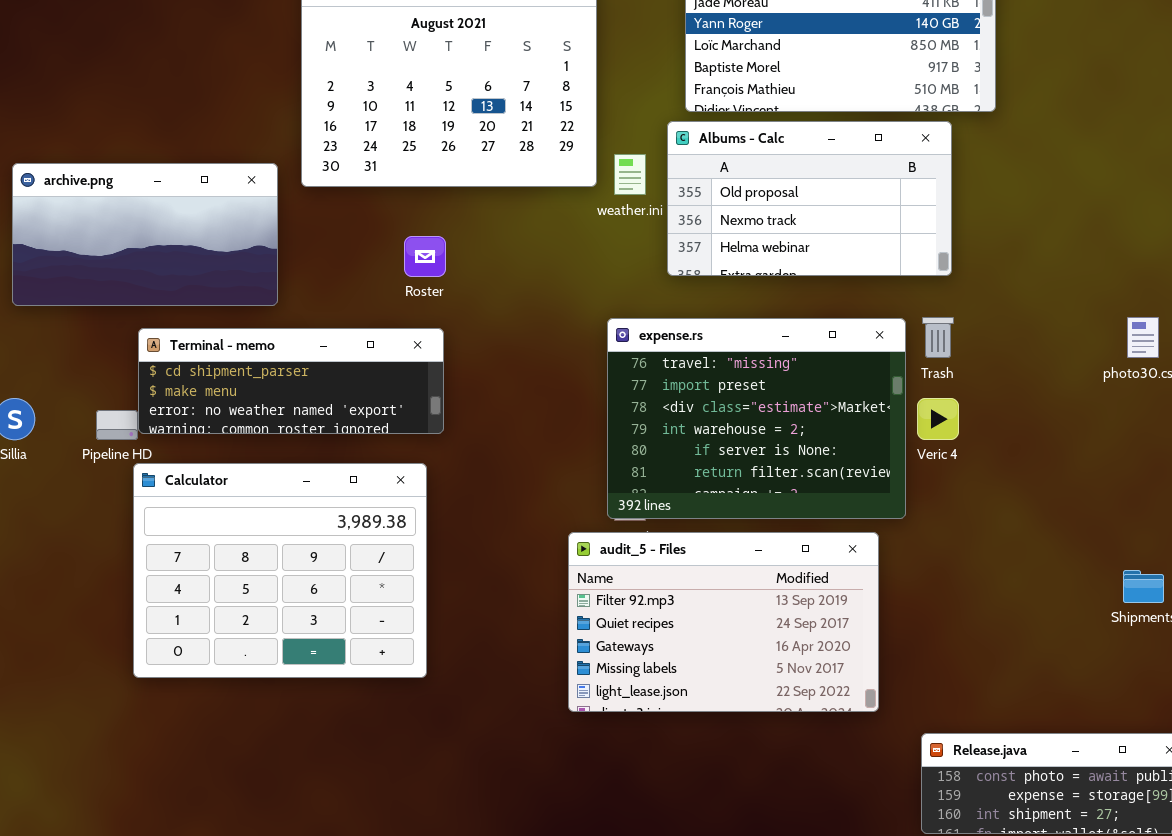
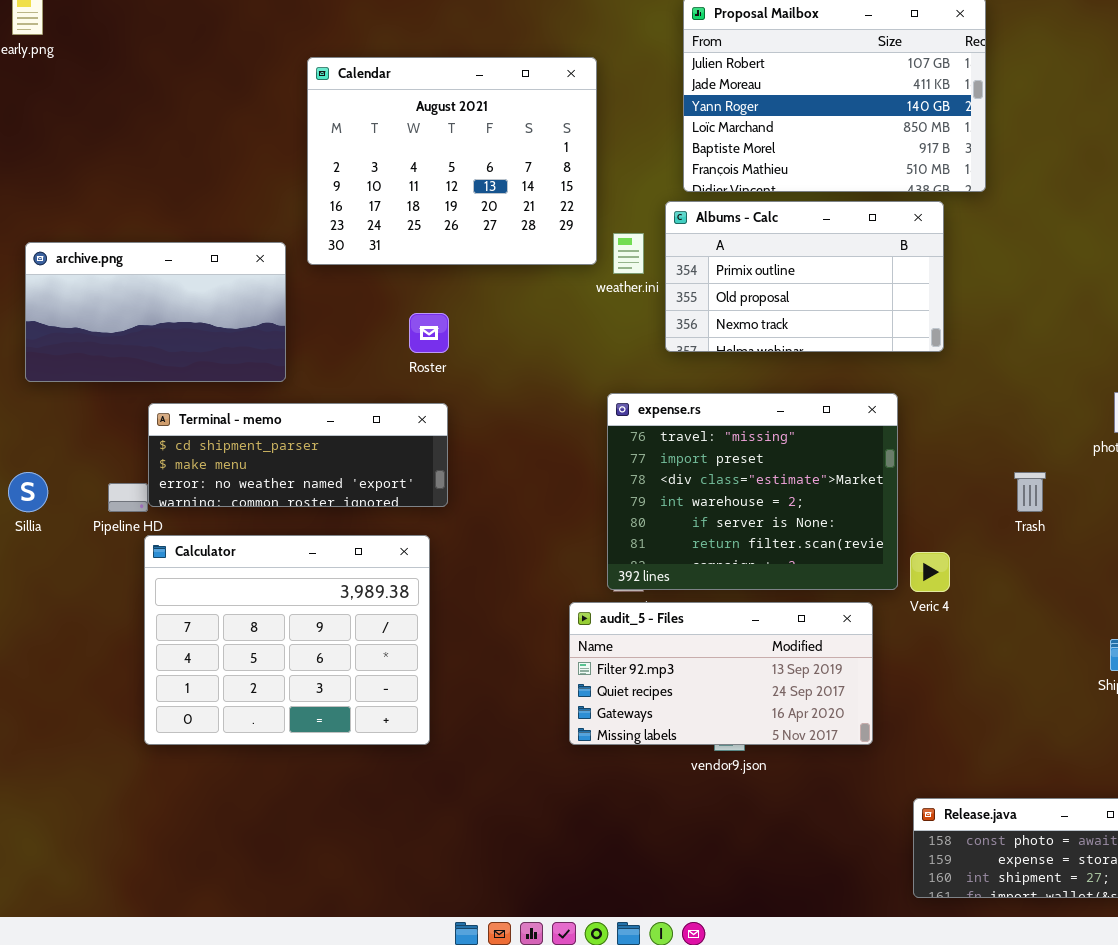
Albums - Calc: [667,121,952,276] -> [665,201,944,352], scrolled up 1 row
Trash: [922,317,954,358] -> [1014,472,1046,512], moved
Veric 4: [917,398,959,440] -> [910,552,950,592], moved
audit_5 - Files: [568,532,879,712] -> [569,602,873,745], resized

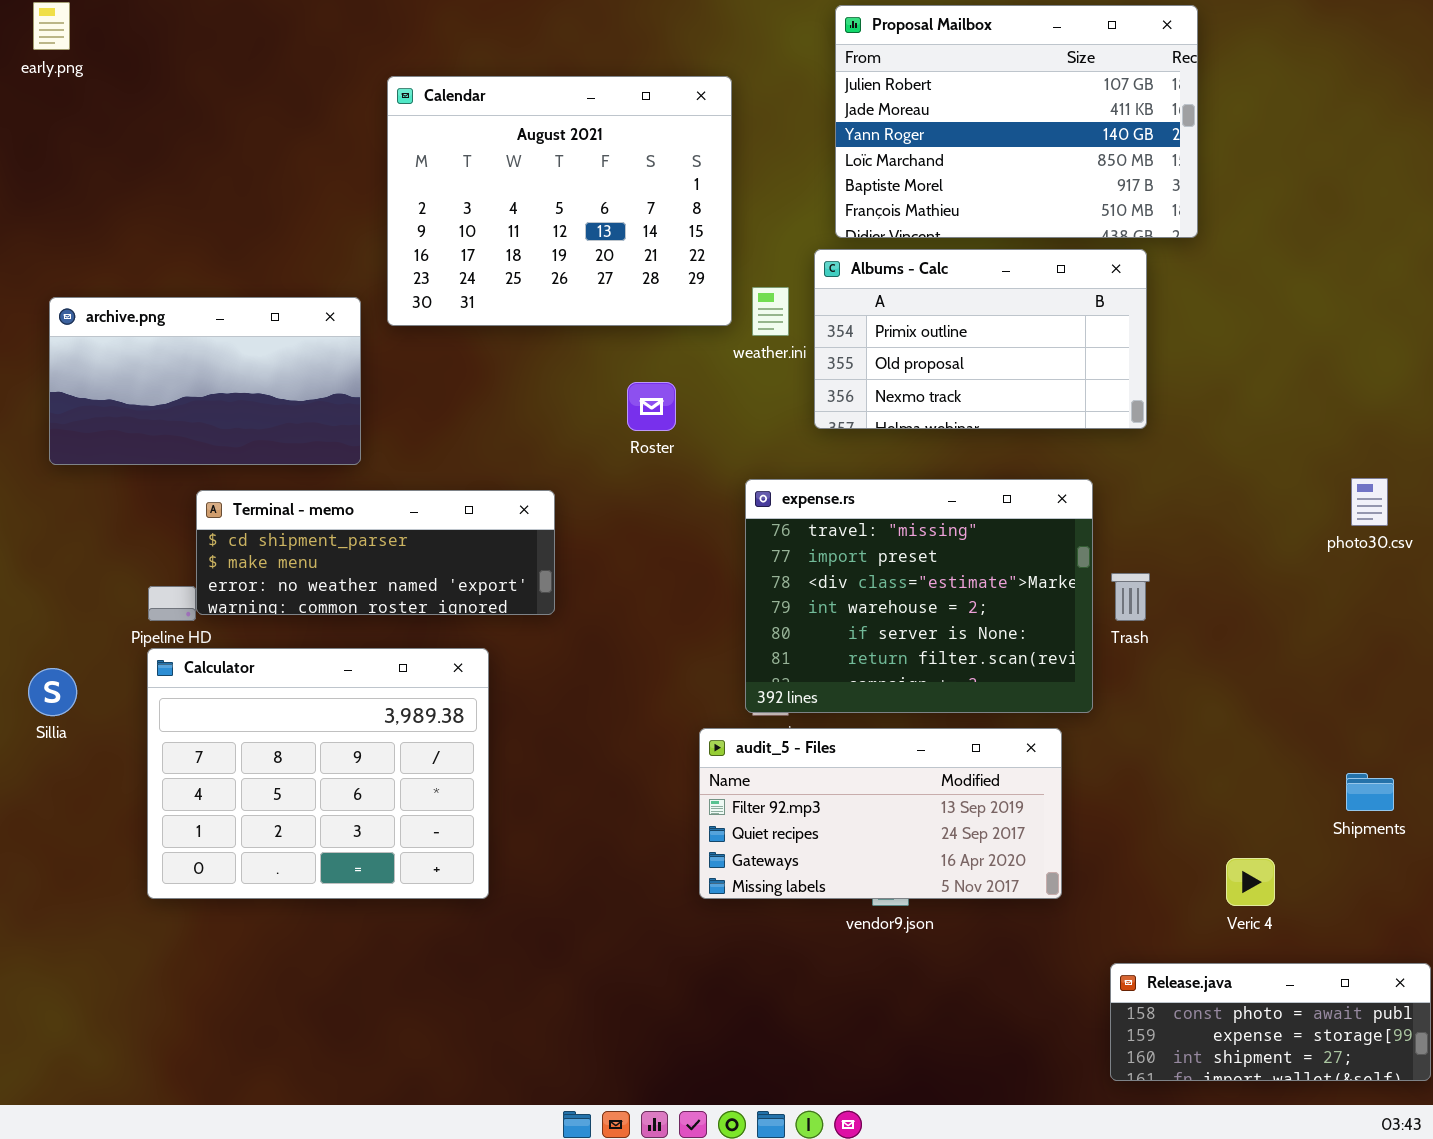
Roster: [409,313,449,353] -> [627,382,676,431], moved
Sillia: [8,472,48,512] -> [28,668,77,716], moved
Trash: [1014,472,1046,512] -> [1111,573,1150,621], moved
Calculator: [144,535,430,745] -> [147,648,489,899], moved
Veric 4: [910,552,950,592] -> [1226,858,1275,906], moved

